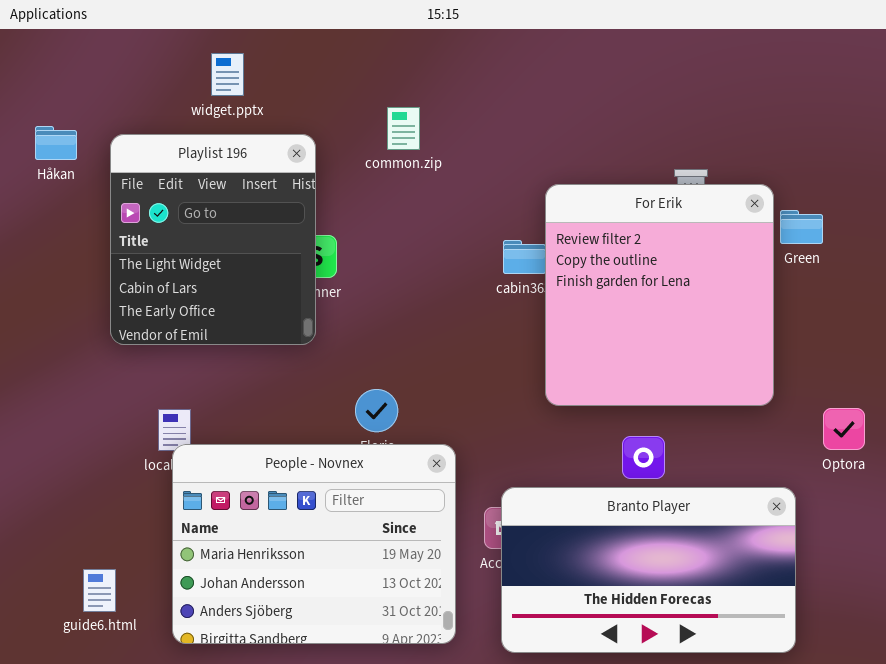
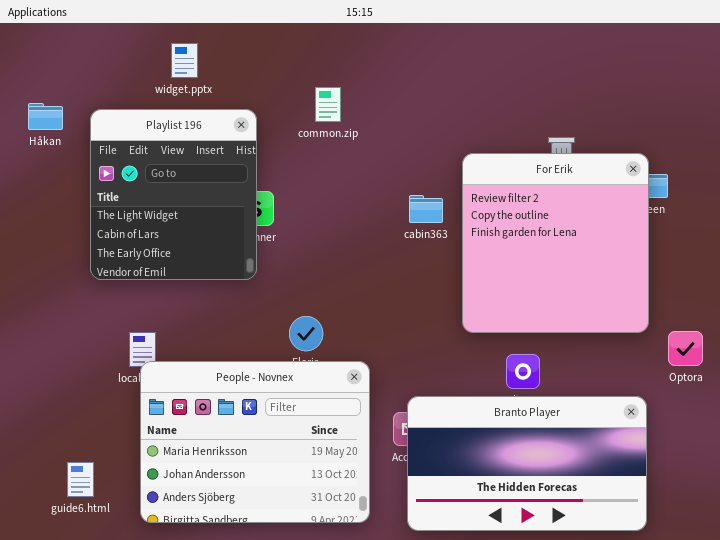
For Erik: [545,184,774,406] -> [462,153,649,333], moved

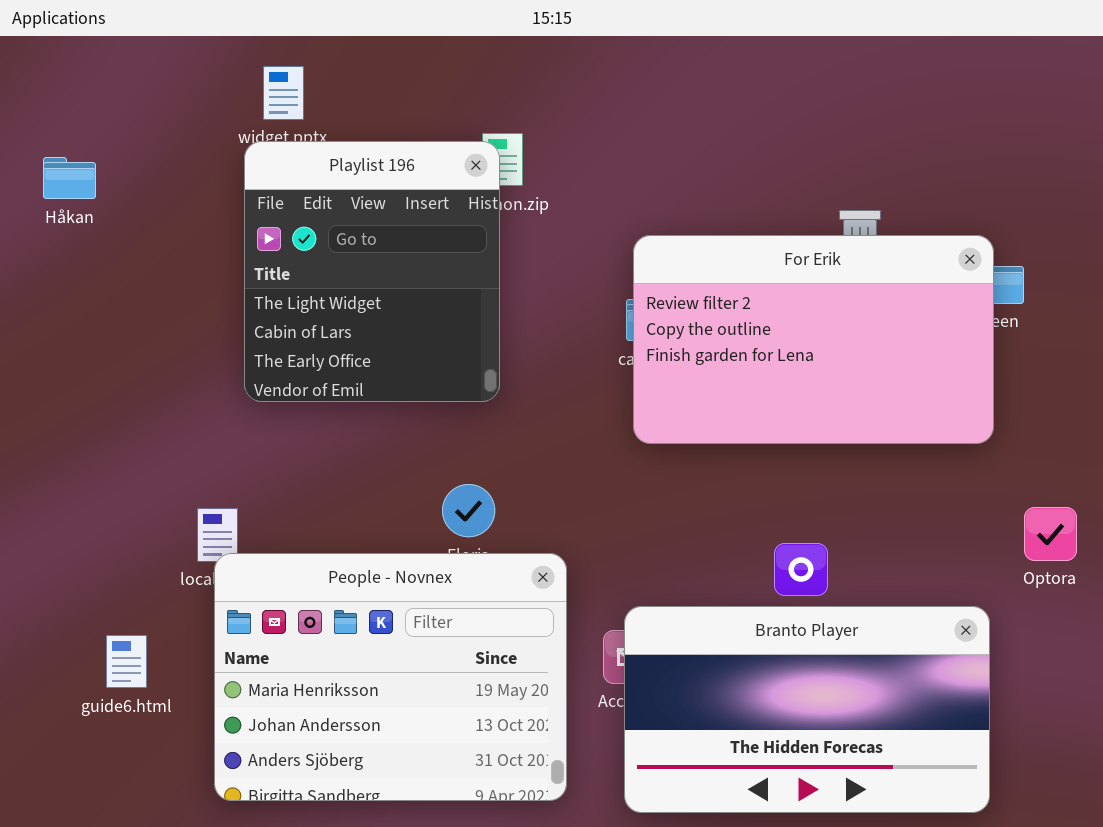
Playlist 196: [90,109,257,280] -> [244,141,500,402], moved
For Erik: [462,153,649,333] -> [633,235,994,444], resized
guide6.html: [67,462,94,497] -> [106,635,147,688], moved

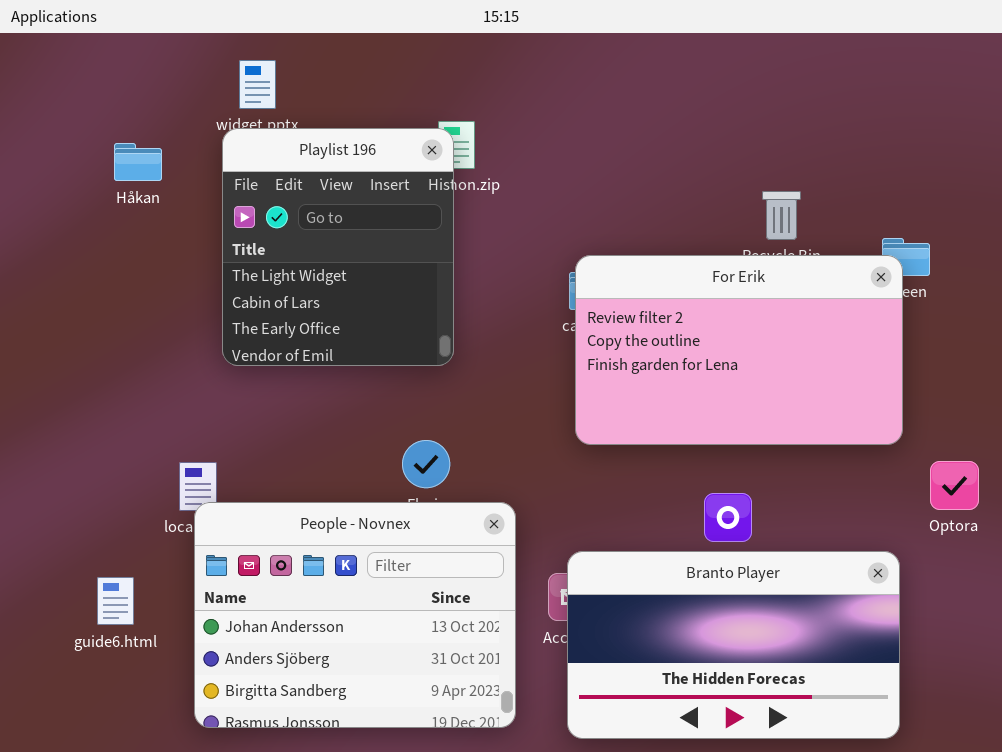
Håkan: [43,157,96,199] -> [114,143,162,181], moved
For Erik: [633,235,994,444] -> [575,255,903,445], moved
People - Novnex: [214,553,567,801] -> [194,502,516,728], scrolled down 1 row

